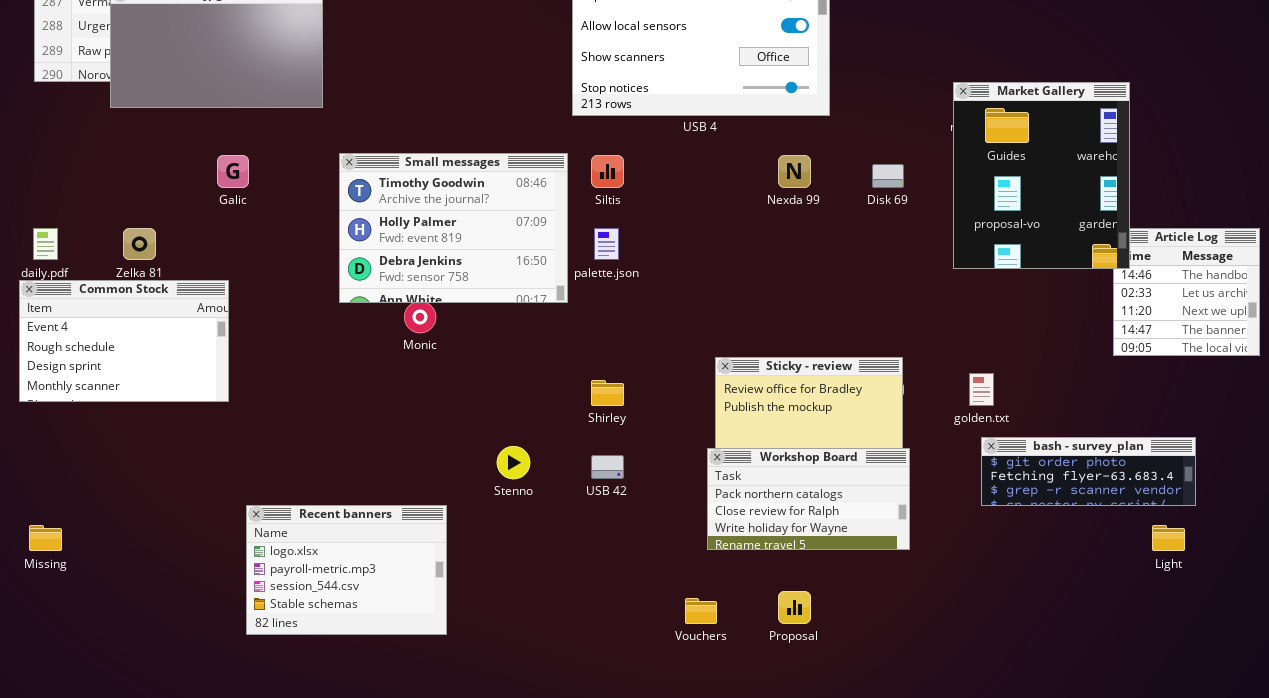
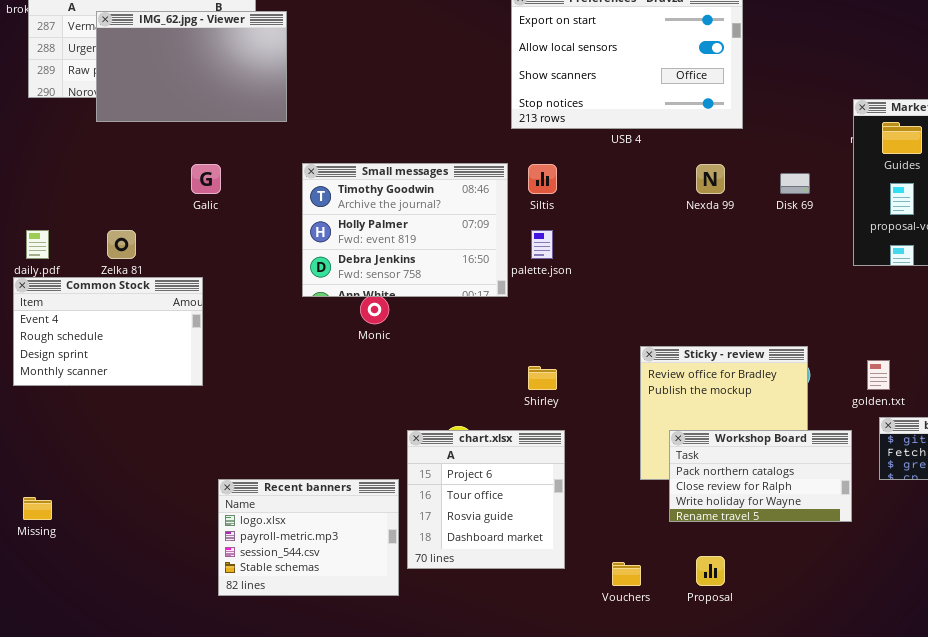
Workshop Board: [707,448,910,550] -> [669,430,852,522], moved
chart.xlsx: none -> [407,430,565,569], opened

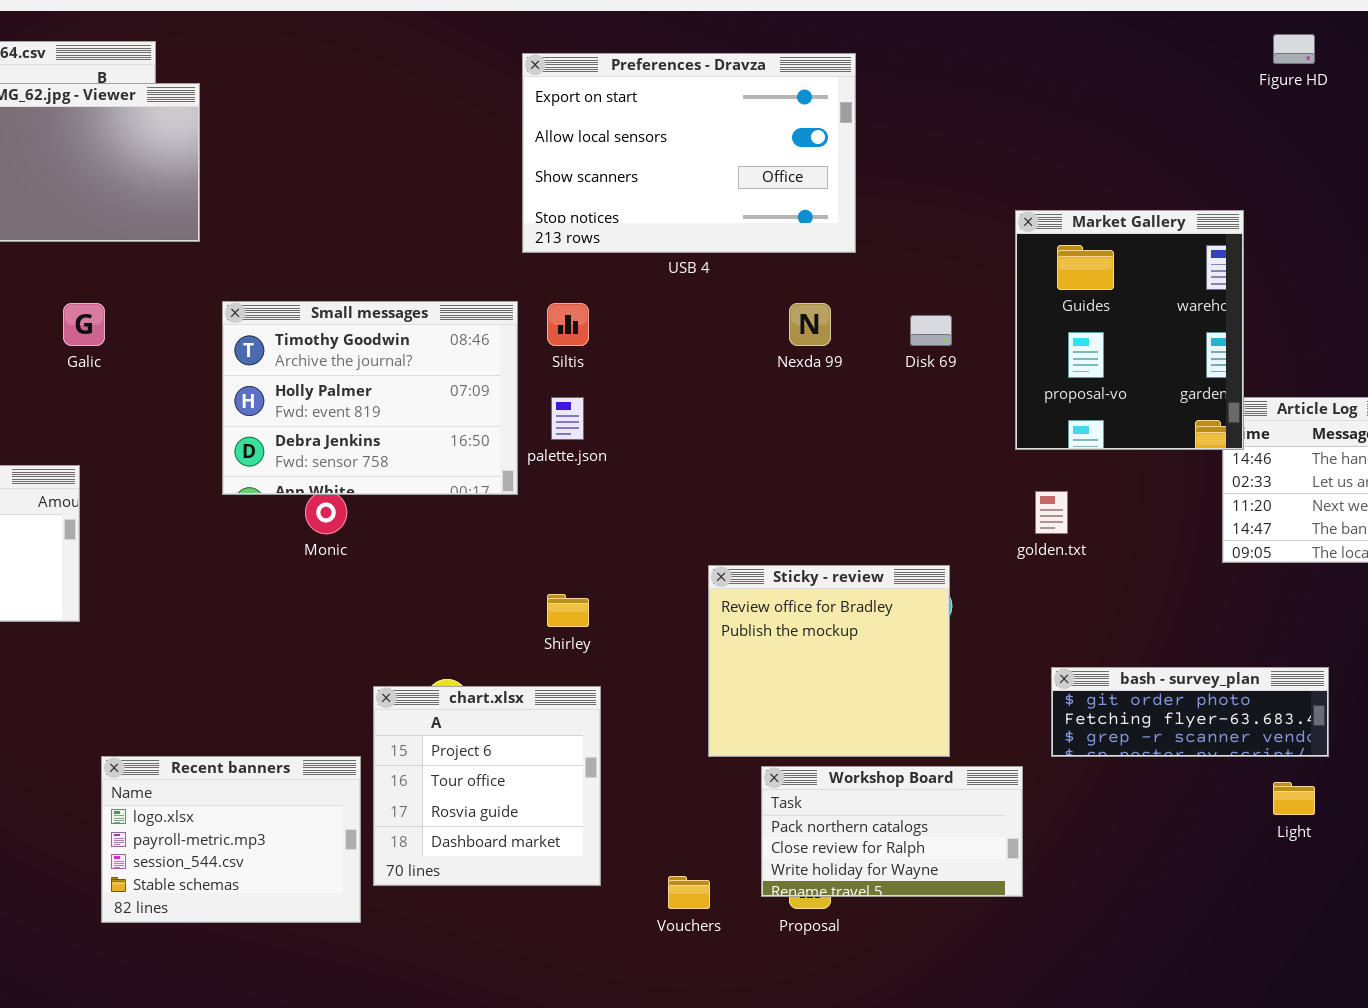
golden.txt: [867,360,890,390] -> [1035,491,1068,534], moved
Workshop Board: [669,430,852,522] -> [761,766,1023,897], moved

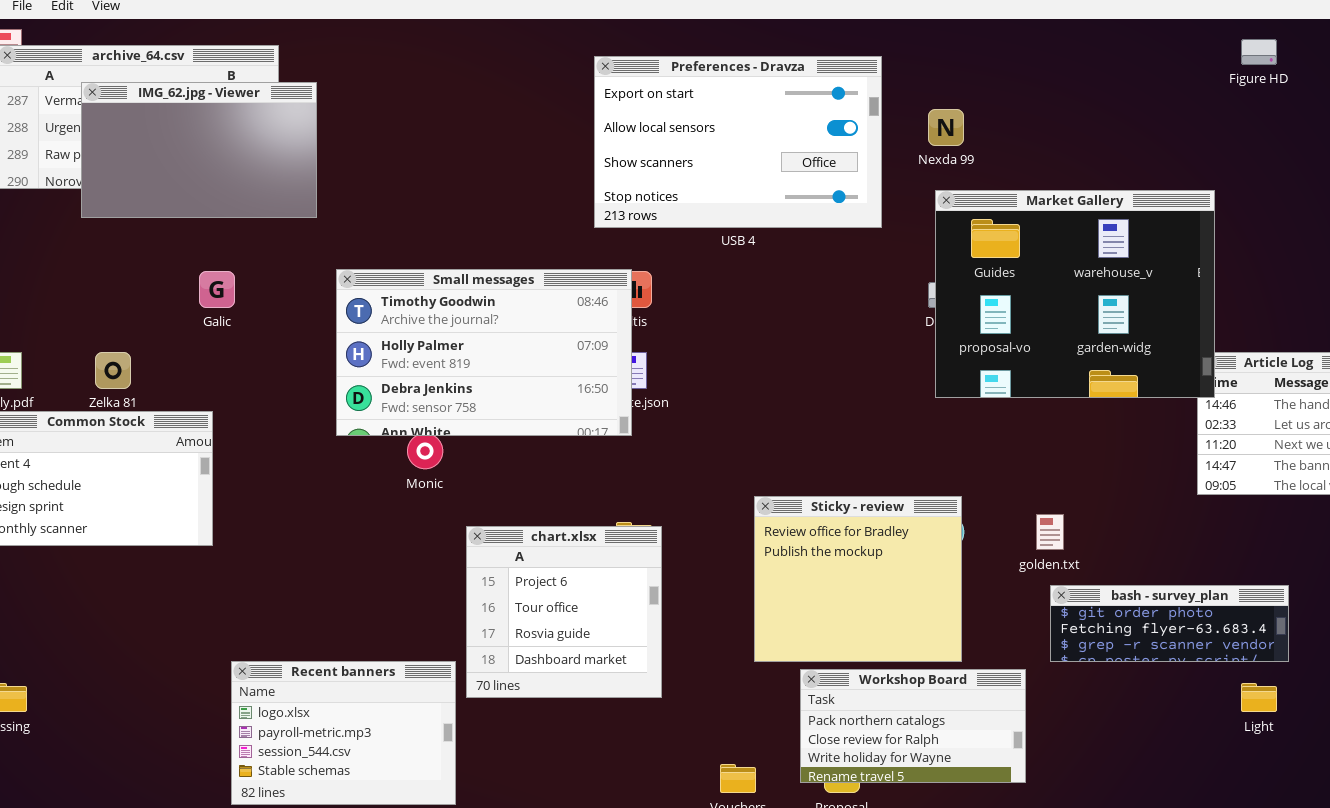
Market Gallery: [1015,210,1244,450] -> [935,190,1215,398], resized
Small messages: [222,301,518,495] -> [336,269,632,436], resized
Nexda 99: [789,303,831,346] -> [928,109,964,146], moved
golden.txt: [1035,491,1068,534] -> [1036,514,1064,550], moved
chart.xlsx: [373,686,601,886] -> [466,526,662,698], moved

